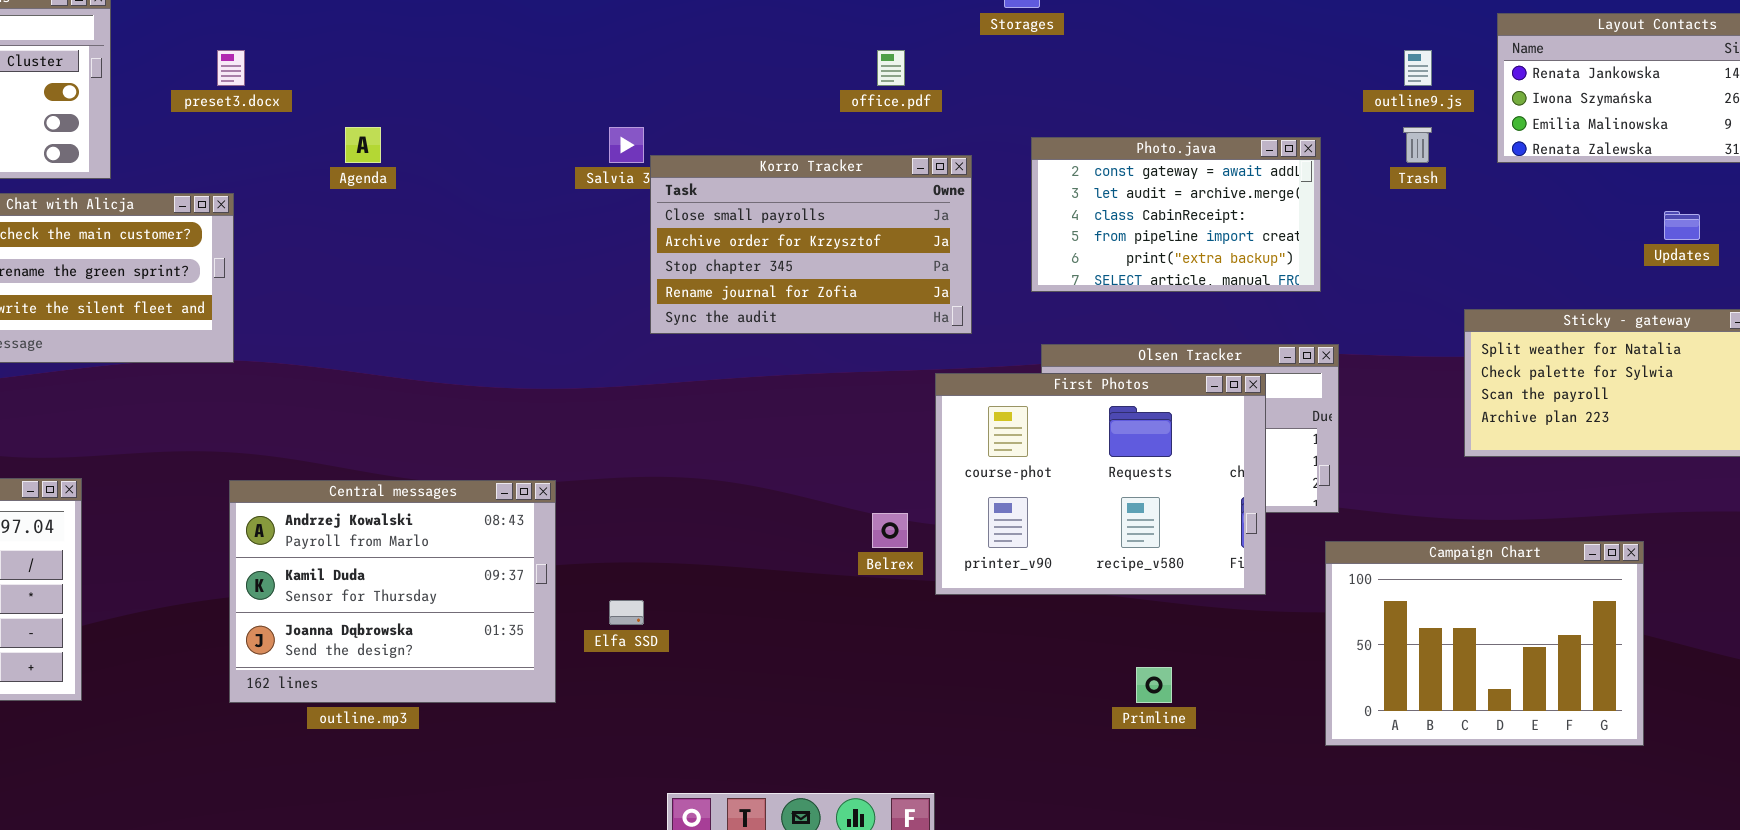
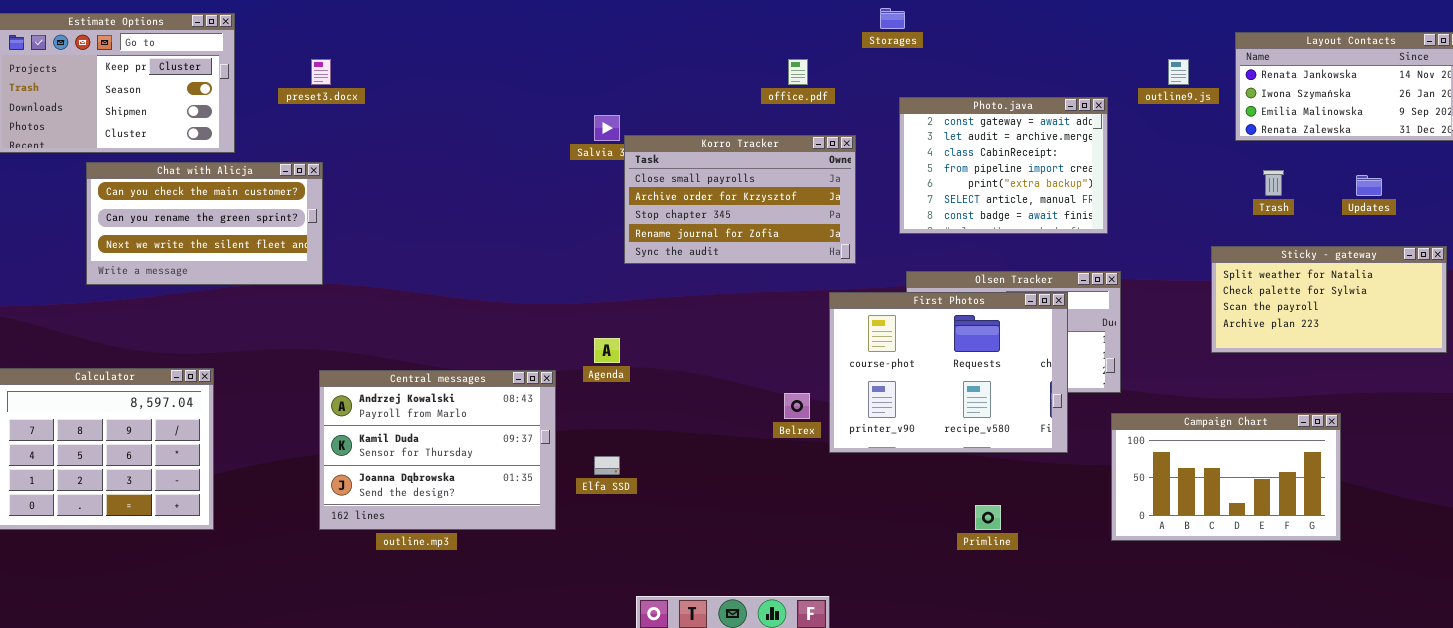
Agenda: [345,127,381,163] -> [594,338,620,363], moved
Trash: [1403,127,1432,163] -> [1263,170,1284,196], moved
Photo.java: [1031,137,1321,292] -> [899,97,1108,234], resized
Campaign Chart: [1325,541,1644,746] -> [1111,413,1341,541], resized

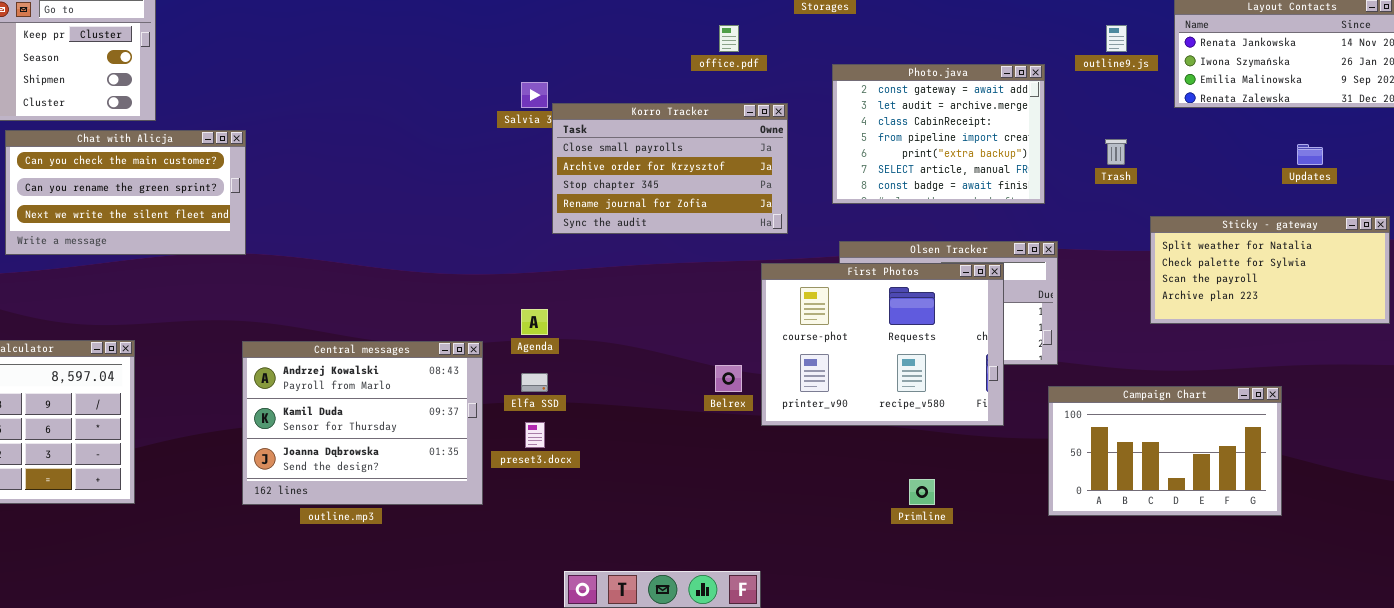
preset3.docx: [311,59,331,85] -> [525,422,545,448], moved
Trash: [1263,170,1284,196] -> [1105,139,1127,165], moved
Elfa SSD: [594,456,620,475] -> [521,373,548,392], moved

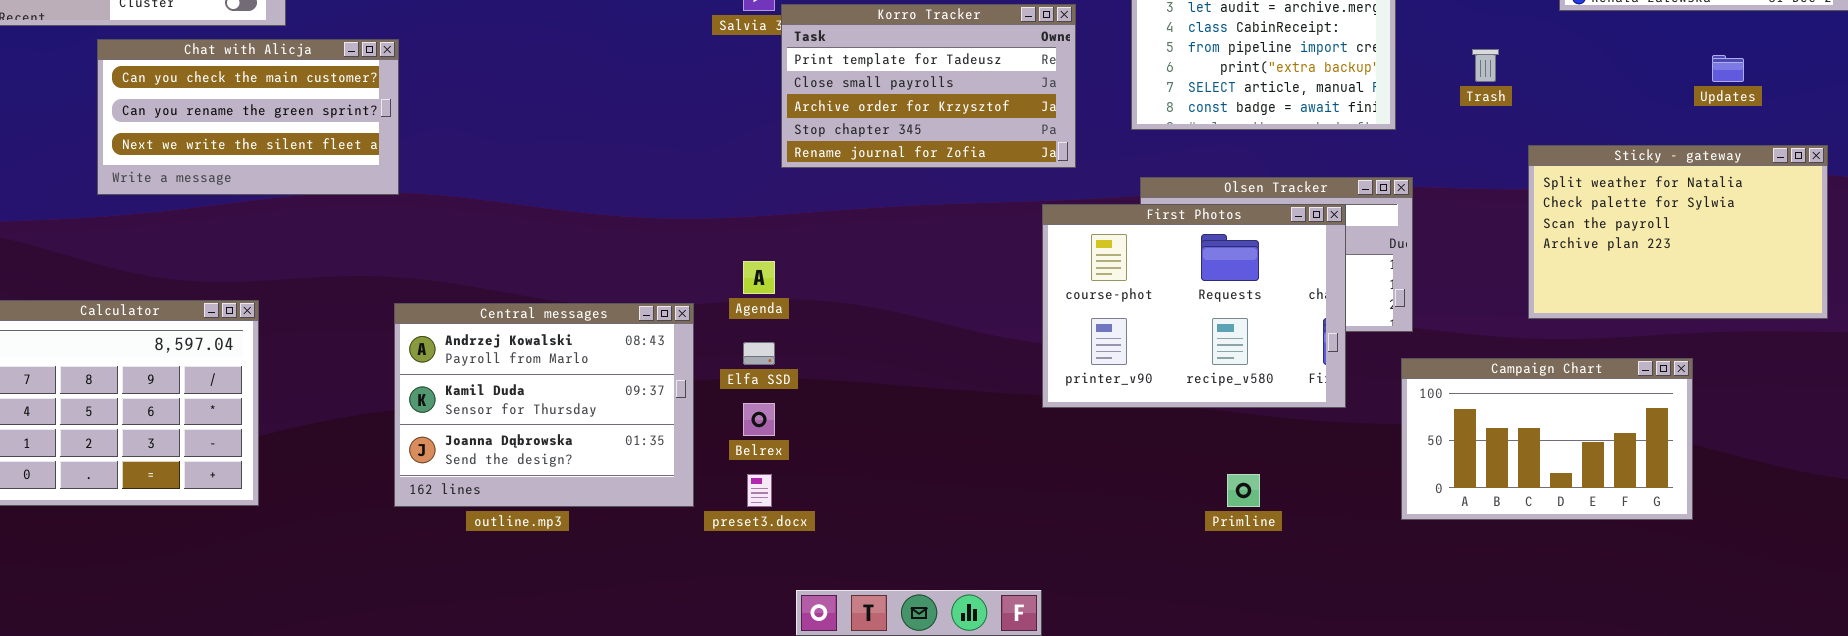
Korro Tracker: [552,103,788,234] -> [781,4,1076,168], scrolled up 1 row
Sticky - gateway: [1150,216,1390,324] -> [1528,145,1828,319], resized
Belrex: [715,365,742,392] -> [743,403,775,436], moved
preset3.docx: [525,422,545,448] -> [747,474,772,507], moved

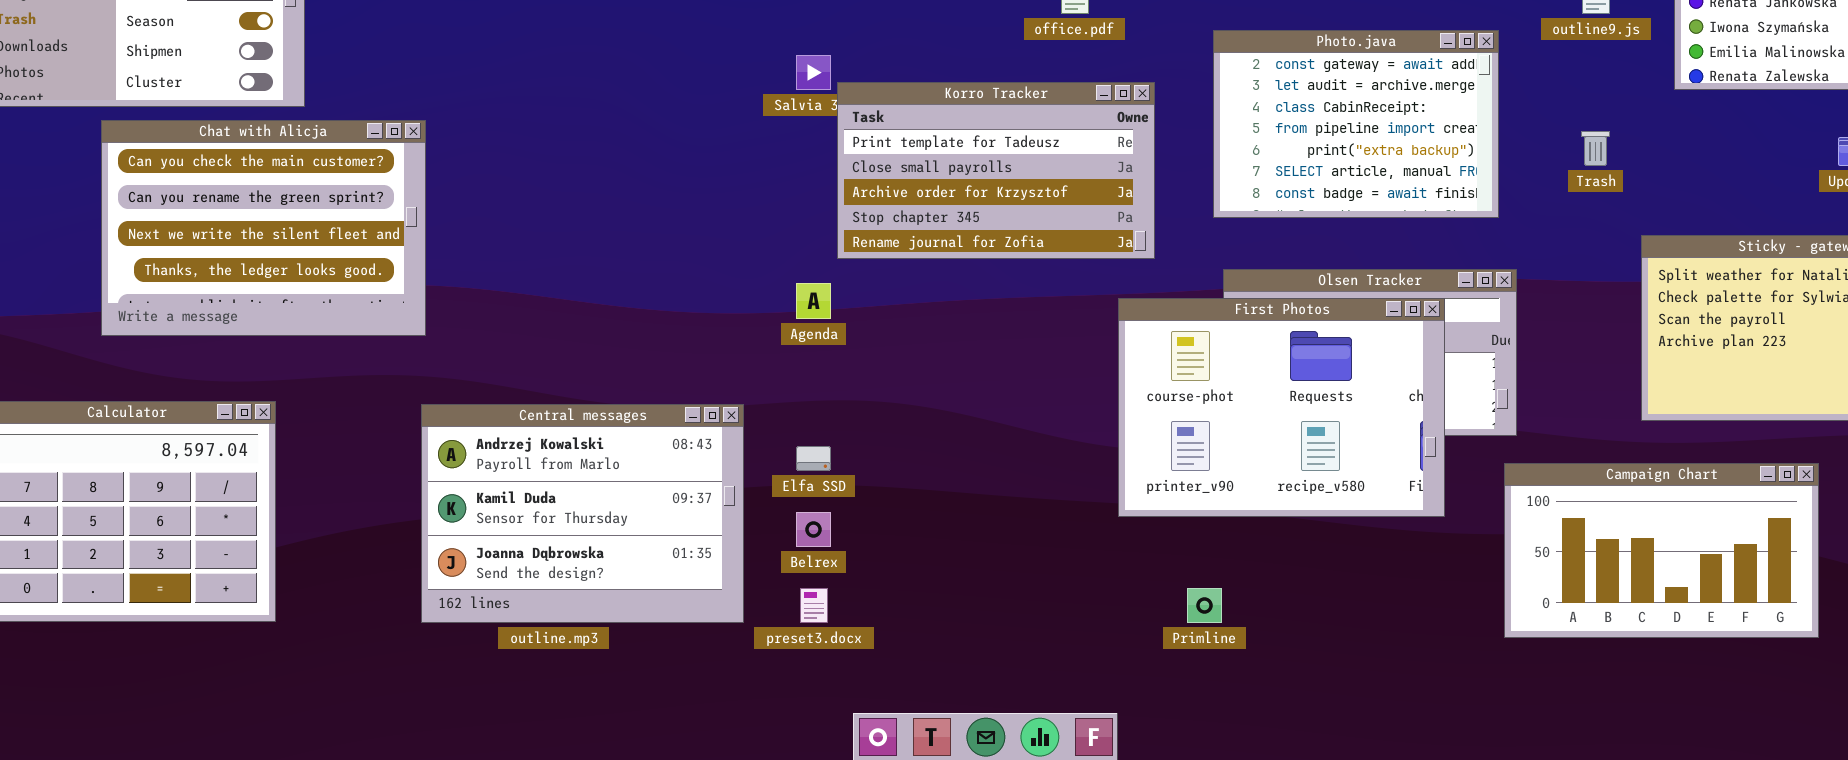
Chat with Alicja: [97,39,399,195] -> [101,120,426,336], resized
Agenda: [743,261,775,294] -> [796,283,831,319], moved
Primline: [1227,474,1260,507] -> [1187,588,1222,623], moved

